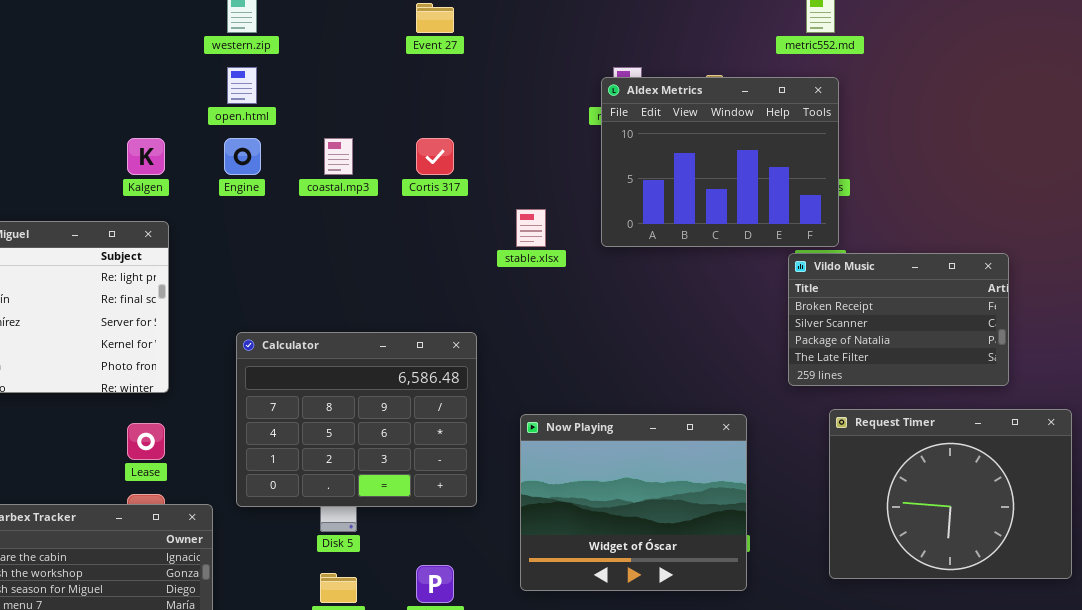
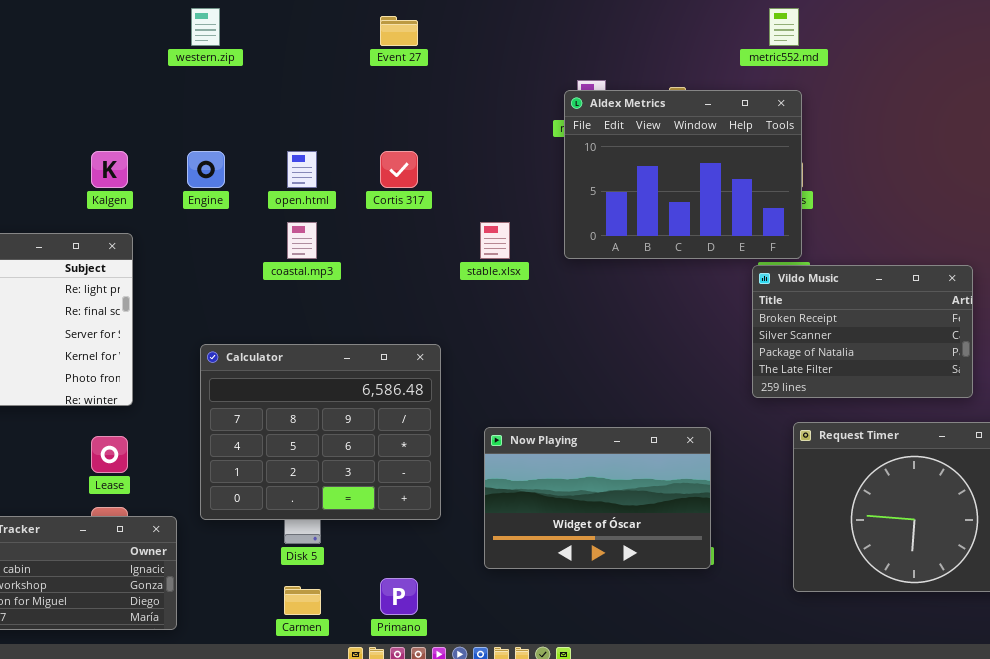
open.html: [227,67,257,104] -> [287,151,317,188], moved
coastal.mp3: [324,138,353,175] -> [287,222,317,259], moved
Now Playing: [520,414,747,591] -> [484,427,711,569], resized

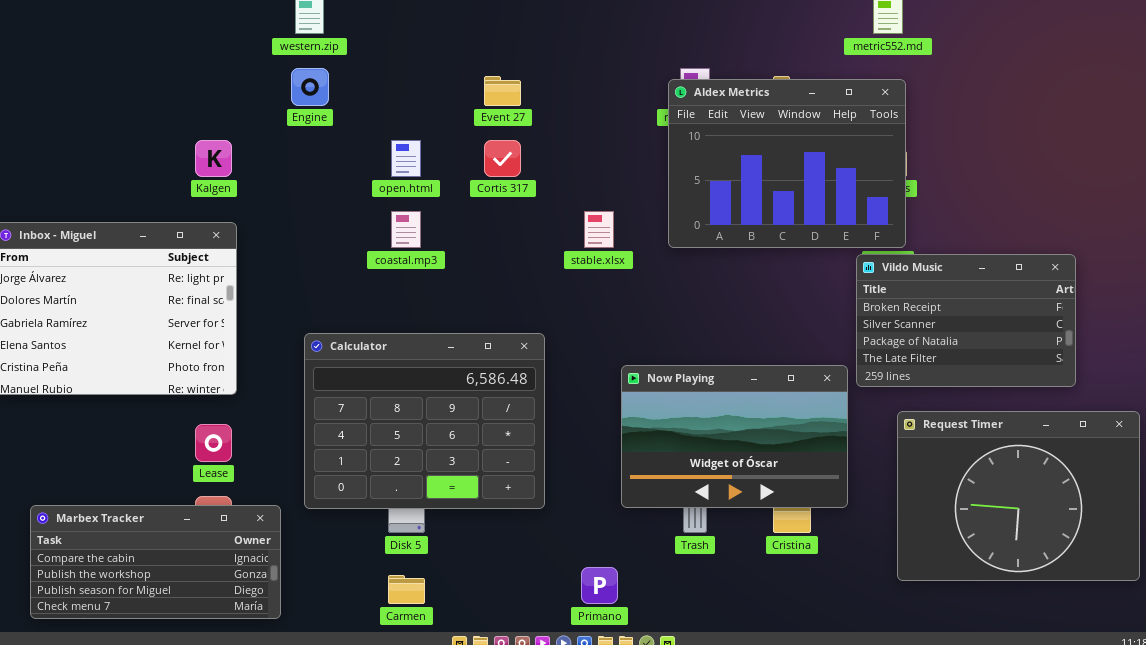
Event 27: [380,16,418,46] -> [484,76,521,106], moved
Engine: [187,151,225,188] -> [291,68,329,106], moved
Now Playing: [484,427,711,569] -> [621,365,848,508], moved
Primano: [380,578,418,615] -> [581,567,618,604], moved

